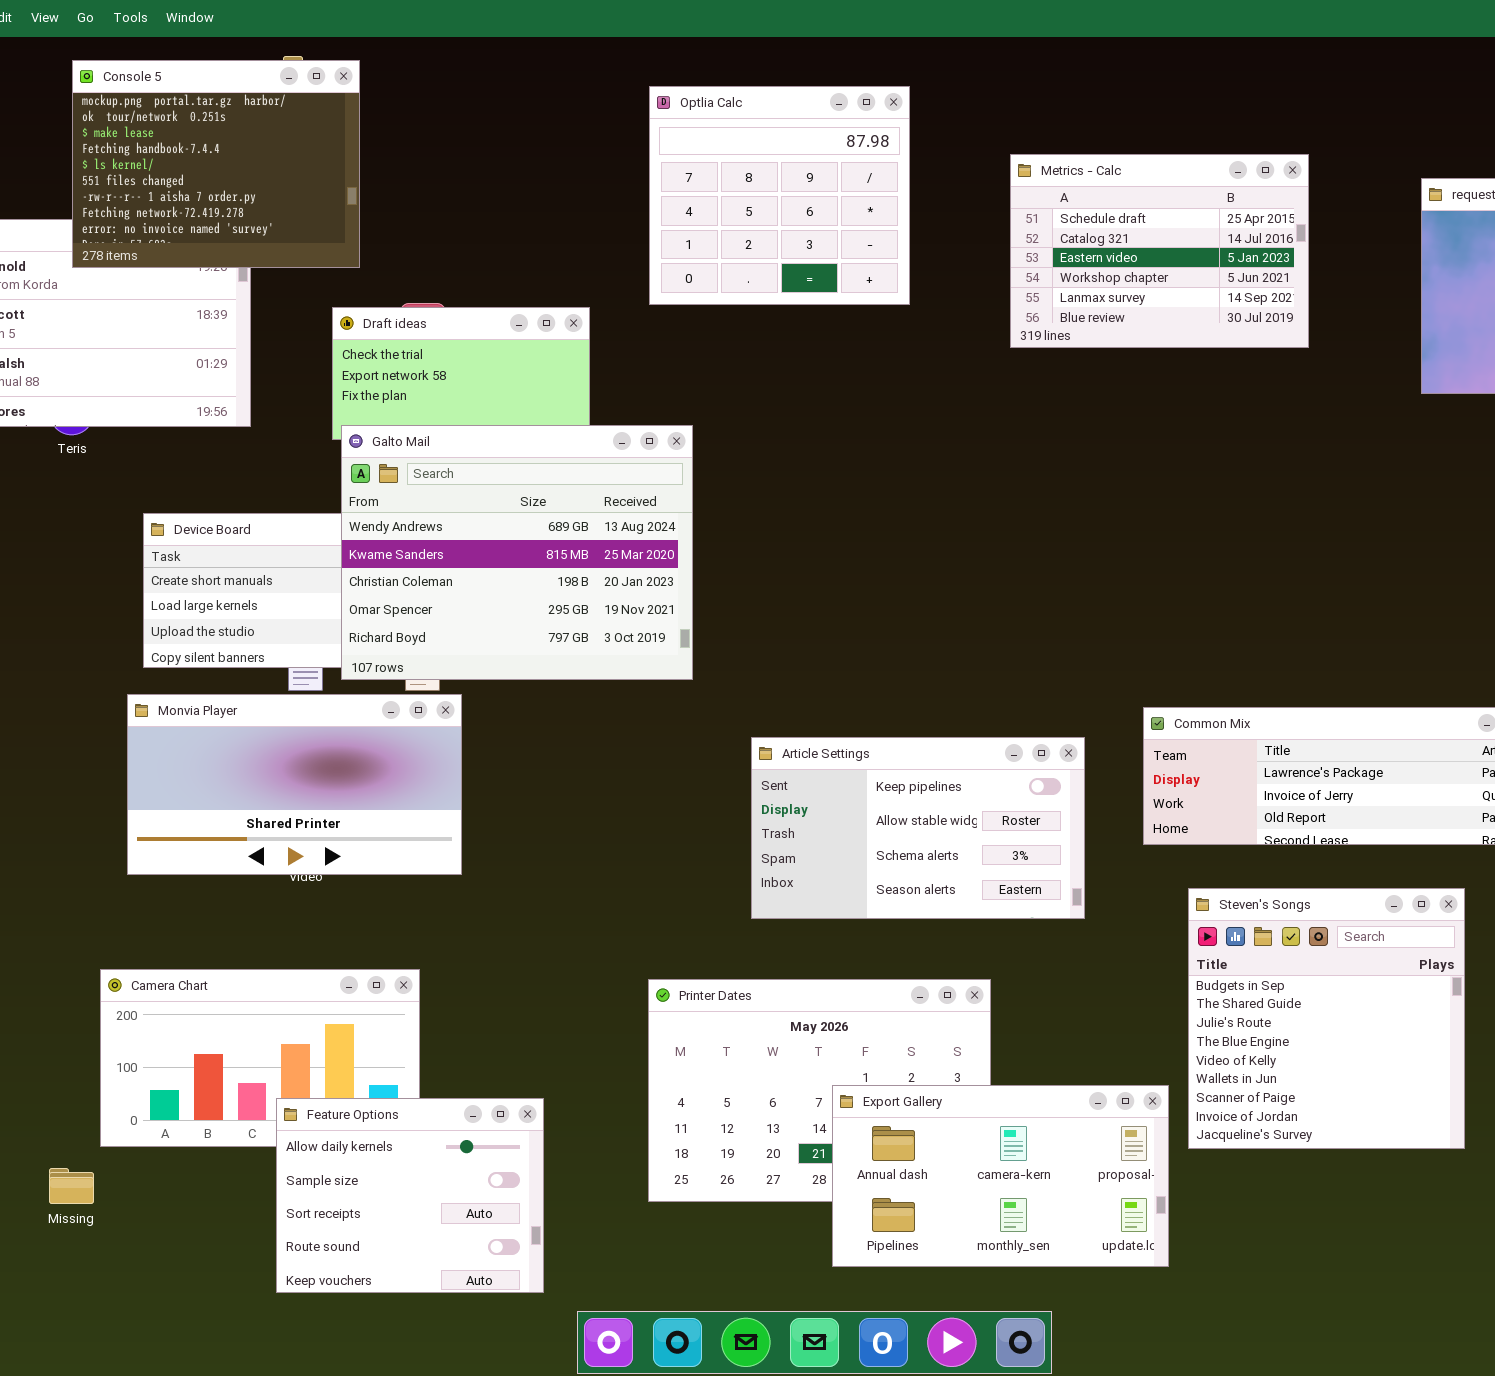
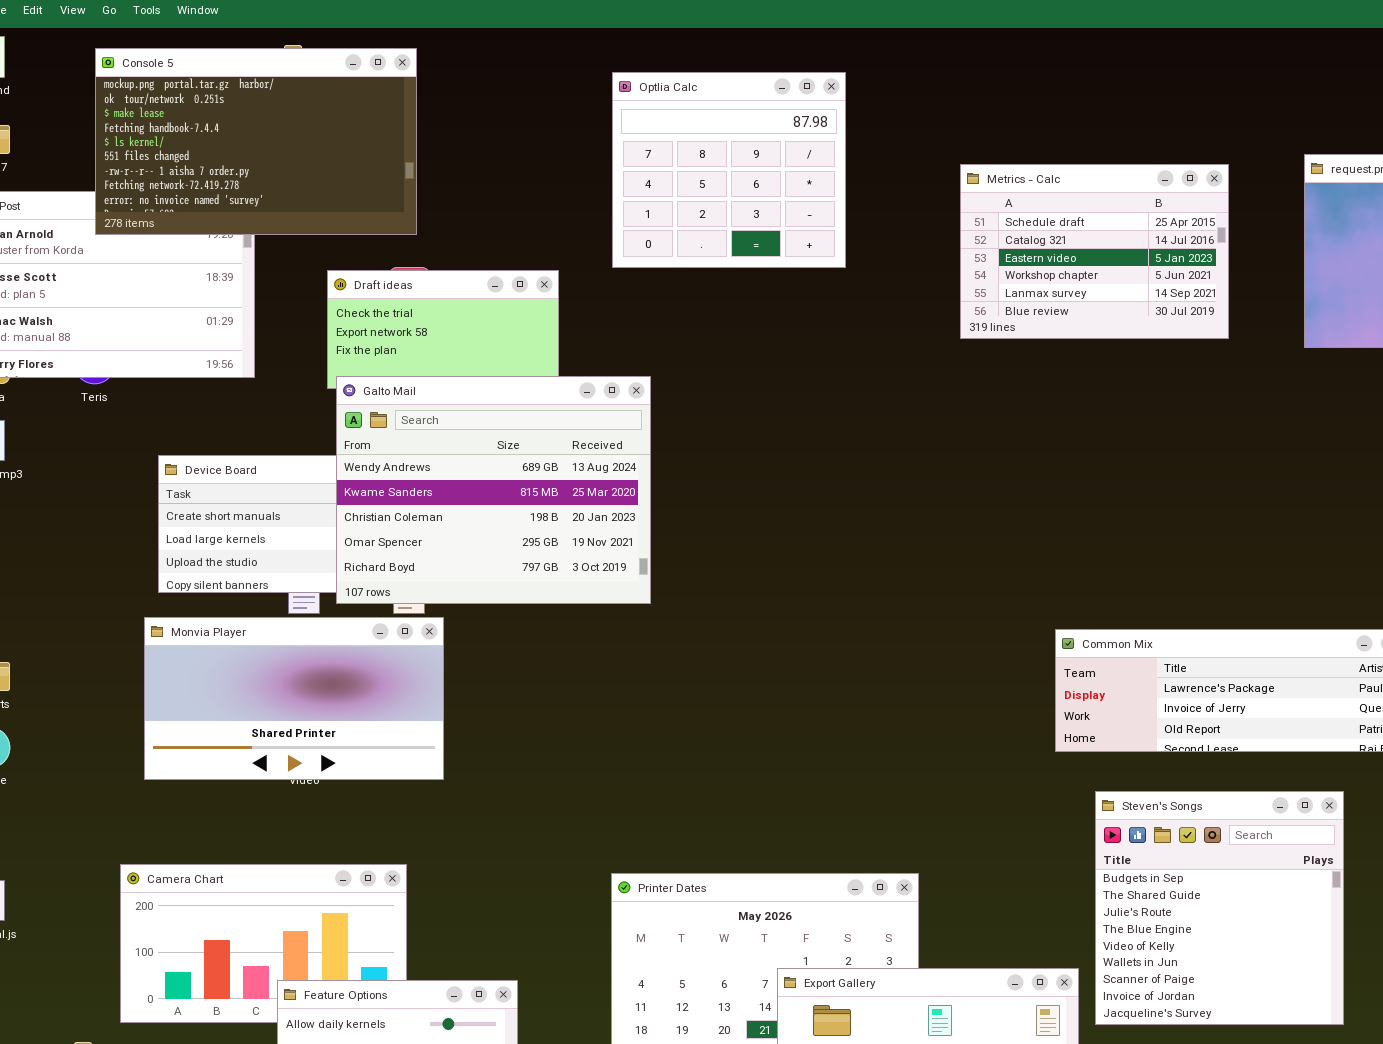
Console 5: [72,60,360,268] -> [95,48,417,235], resized
Metrics - Calc: [1010,154,1309,348] -> [960,164,1229,339], moved
Article Settings: [751,737,1085,919] -> none, closed

